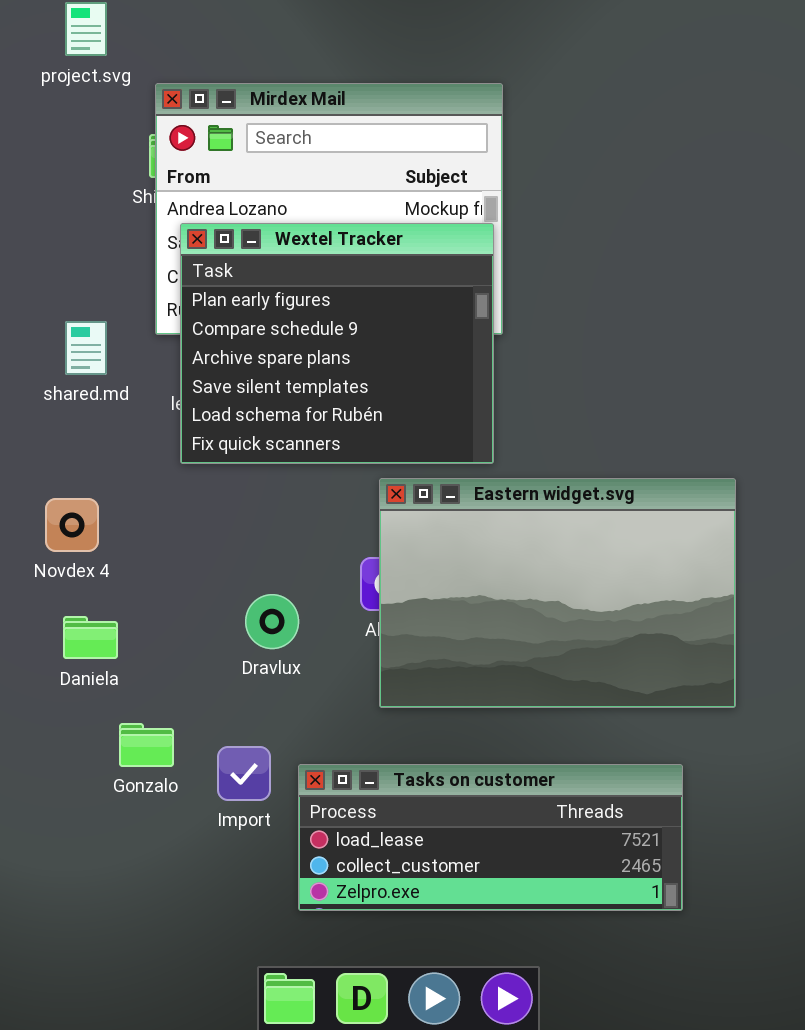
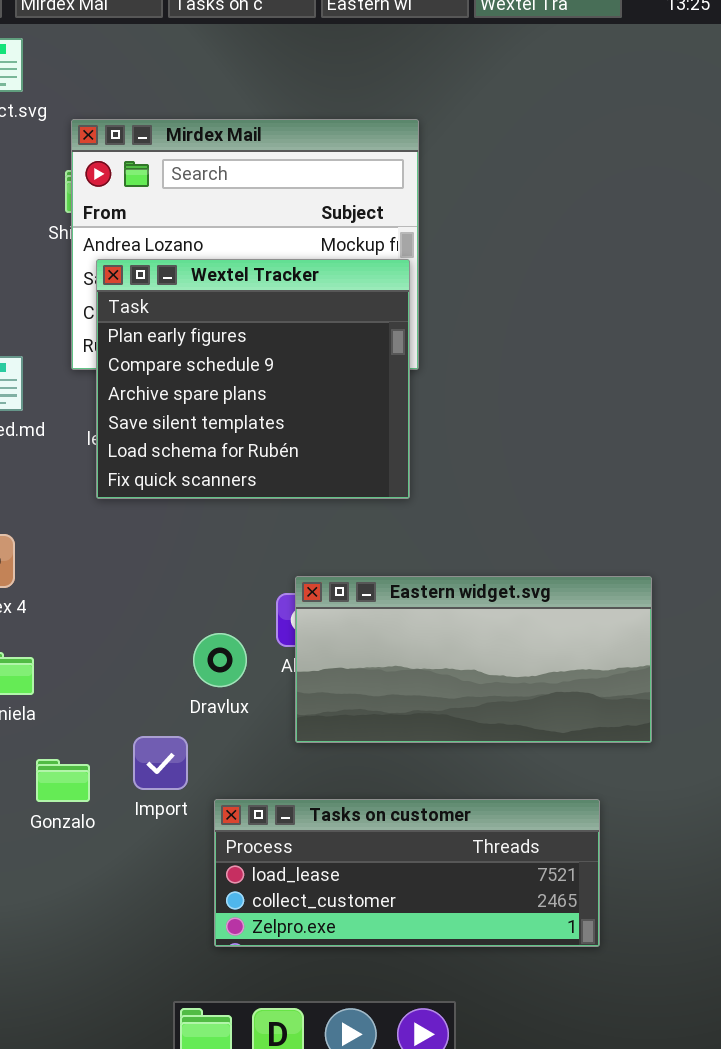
Eastern widget.svg: [379,478,736,708] -> [295,576,652,743], resized
Dravlux: [245,594,299,649] -> [193,633,247,687], moved
Import: [217,746,271,801] -> [133,736,188,790], moved

